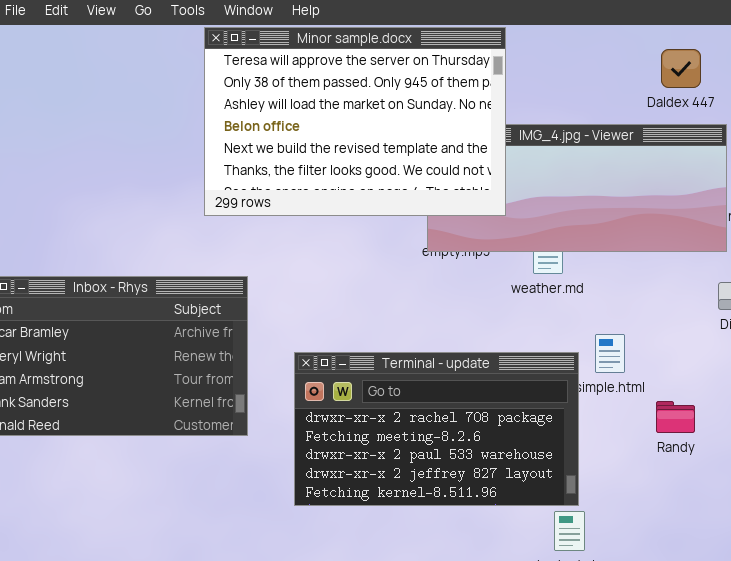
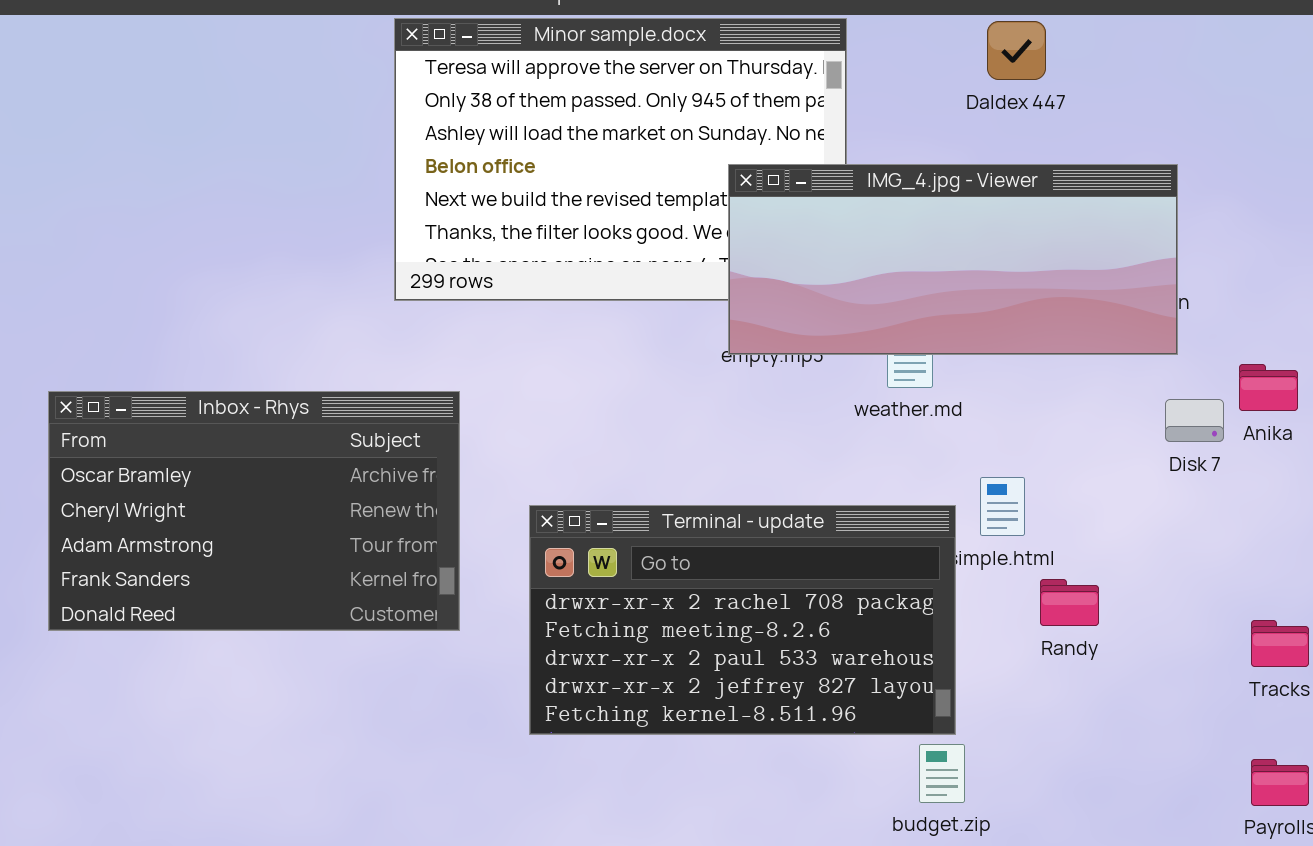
Daldex 447: [661,49,701,88] -> [987,21,1046,80], moved
IMG_4.jpg - Viewer: [427,124,727,252] -> [728,164,1178,355], raised
Randy: [656,401,695,433] -> [1040,579,1099,626], moved

